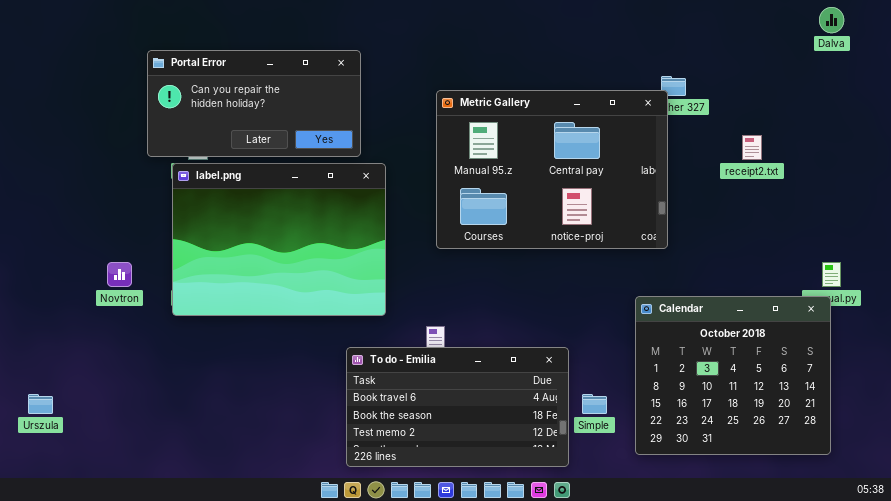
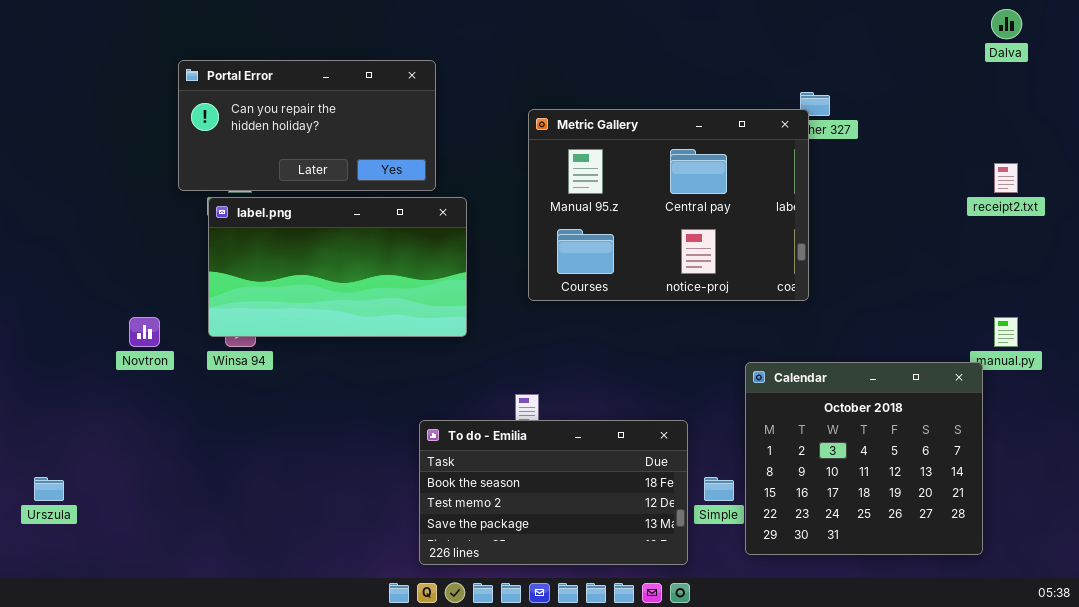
receipt2.txt: [742,135,762,160] -> [994,163,1018,193], moved
label.png: [172,163,386,316] -> [208,197,467,337], resized
Calendar: [635,296,831,455] -> [745,362,983,555], moved
To do - Emilia: [346,347,569,467] -> [419,420,688,565], scrolled down 1 row

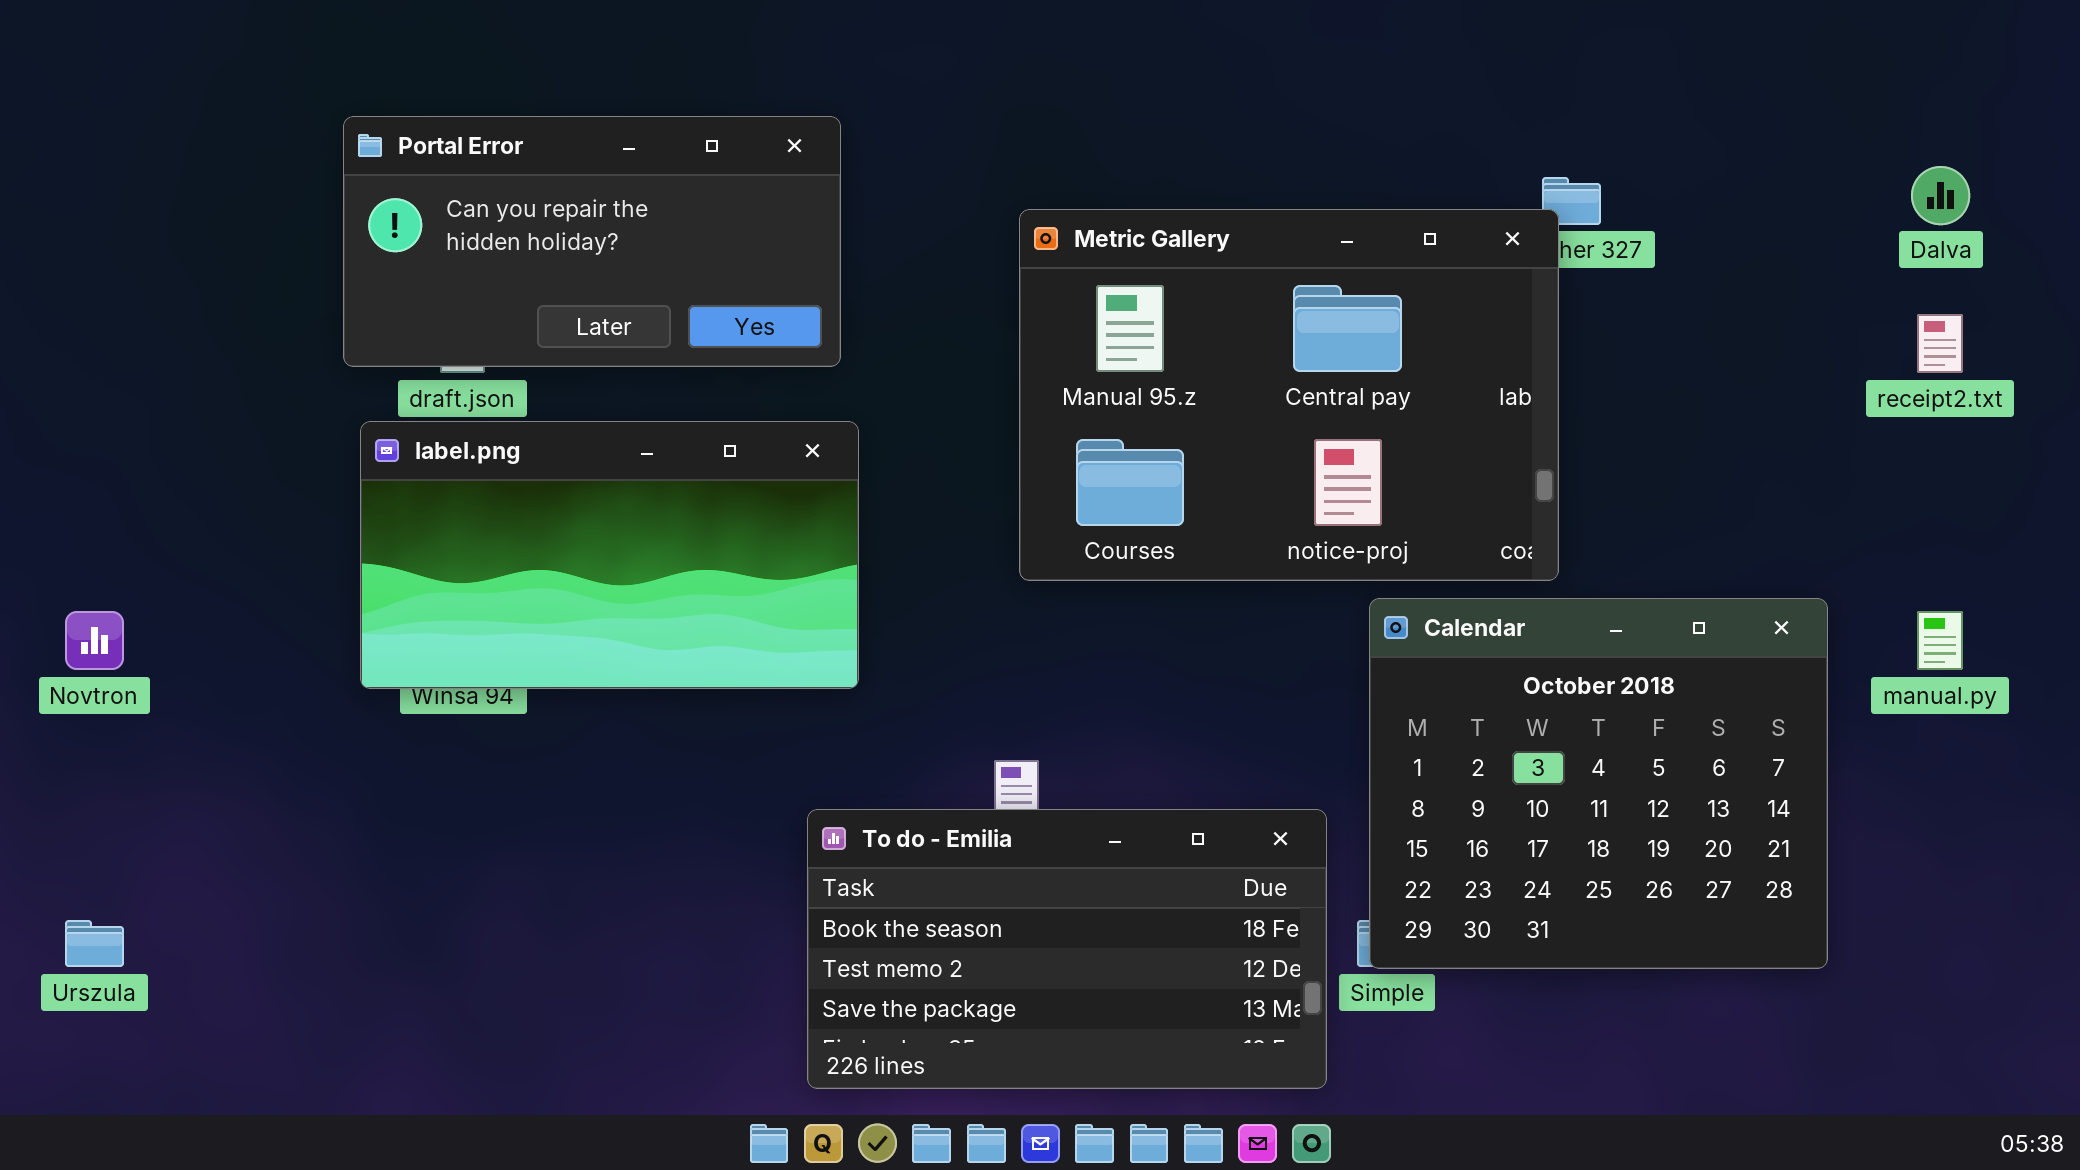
Dalva: [991,9,1022,39] -> [1911,166,1970,225], moved
label.png: [208,197,467,337] -> [360,421,859,689], moved
Novtron: [129,317,160,347] -> [65,611,124,670], moved
Calendar: [745,362,983,555] -> [1369,598,1828,969], moved

